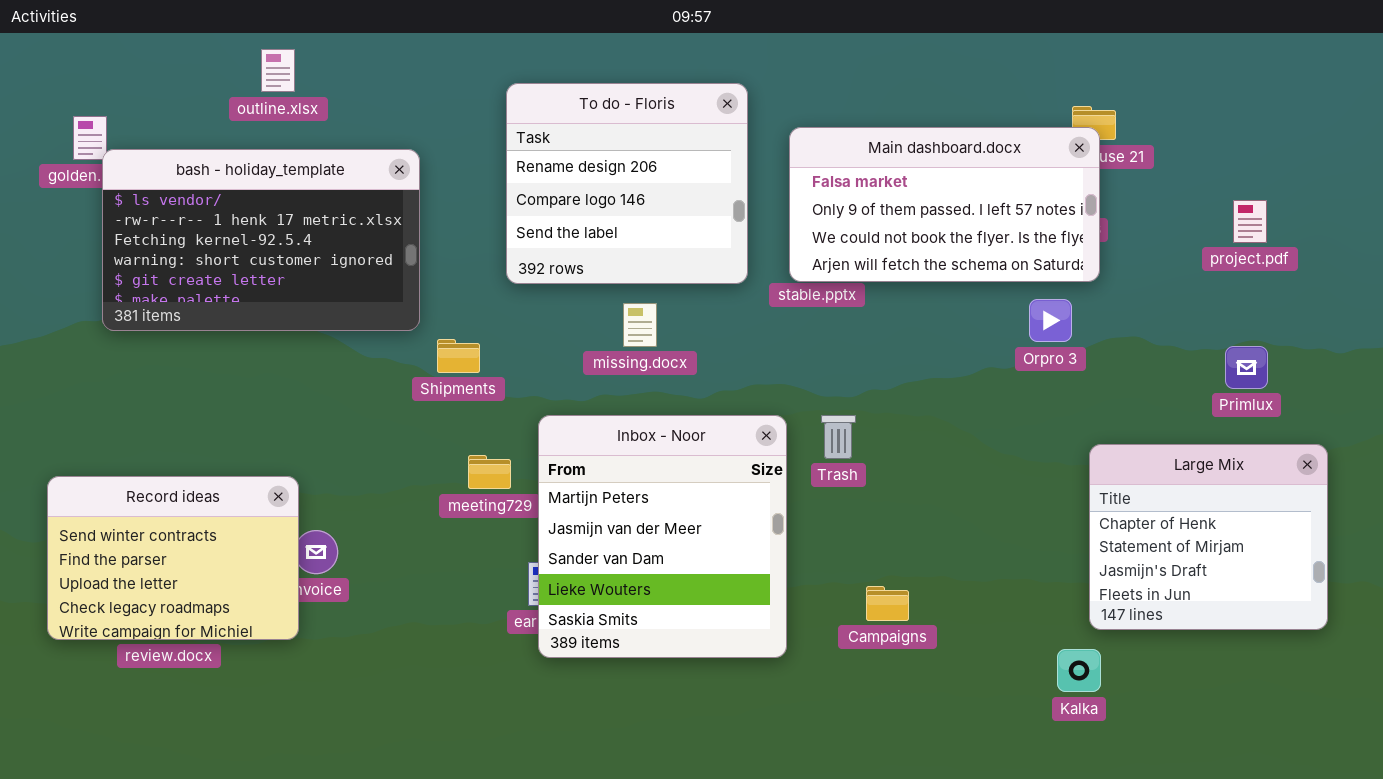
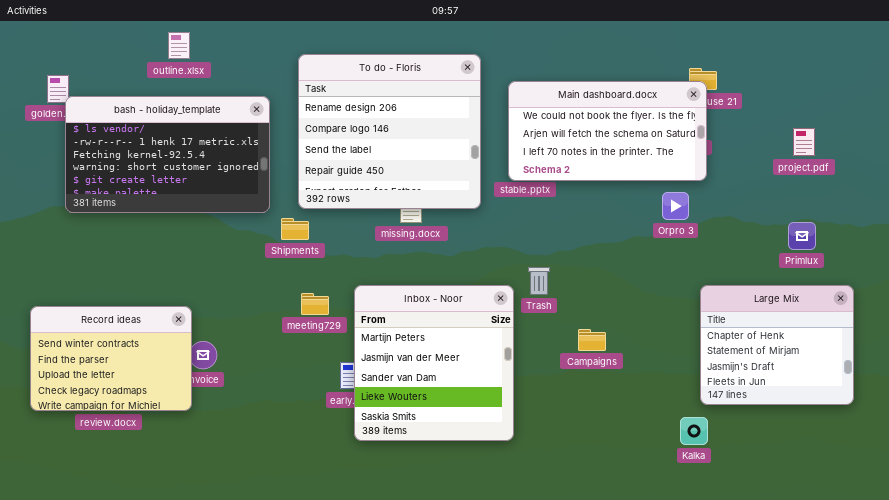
To do - Floris: [506,83,748,284] -> [298,54,481,209], resized
Main dashboard.docx: [789,127,1100,282] -> [508,81,707,181], scrolled down 2 rows
Inbox - Noor: [538,415,787,658] -> [354,285,514,441], moved
Campaigns: [866,586,909,621] -> [578,329,606,351], moved

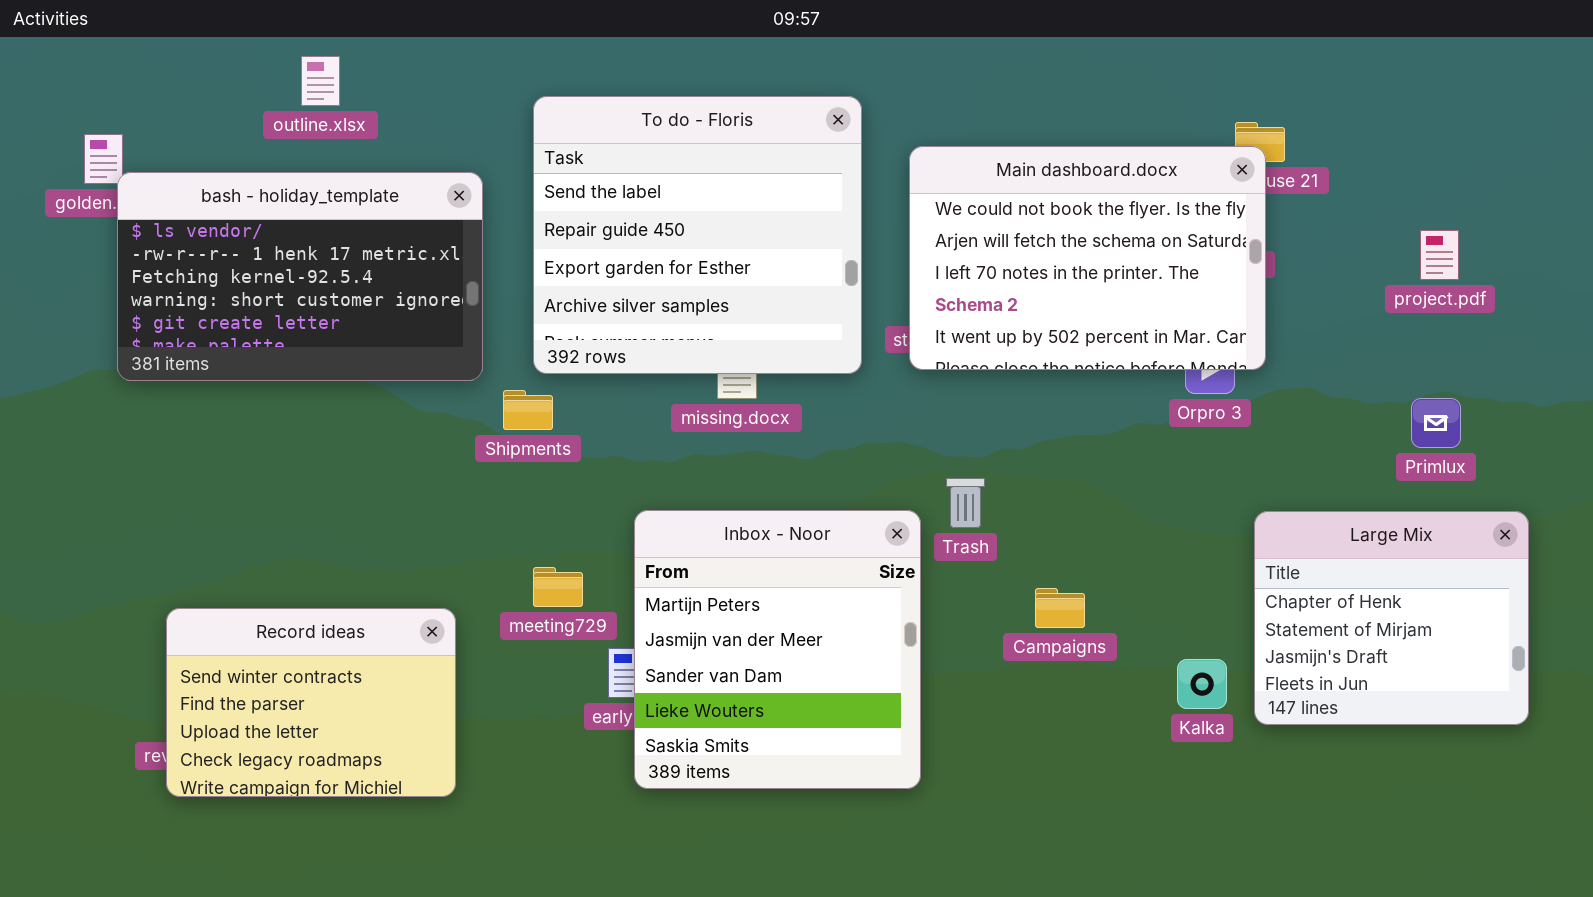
To do - Floris: [298,54,481,209] -> [533,96,862,374], scrolled down 2 rows
Main dashboard.docx: [508,81,707,181] -> [909,146,1266,370], resized
meeting729: [301,293,329,315] -> [533,567,583,607], moved
Record ideas: [30,306,192,411] -> [166,608,456,797], moved
Kalka: [680,417,708,445] -> [1177,659,1227,709], moved

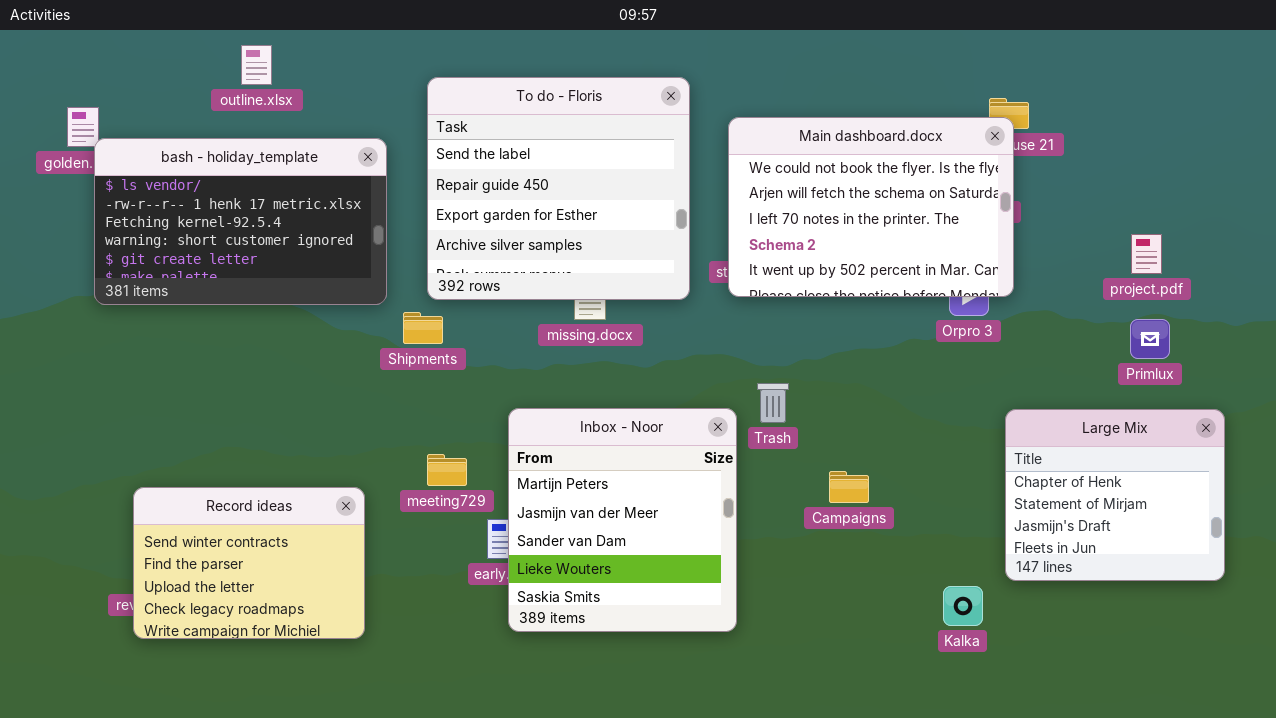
project.pdf: [1420,230,1459,280] -> [1131,234,1162,274], moved
Kalka: [1177,659,1227,709] -> [943,586,983,626], moved

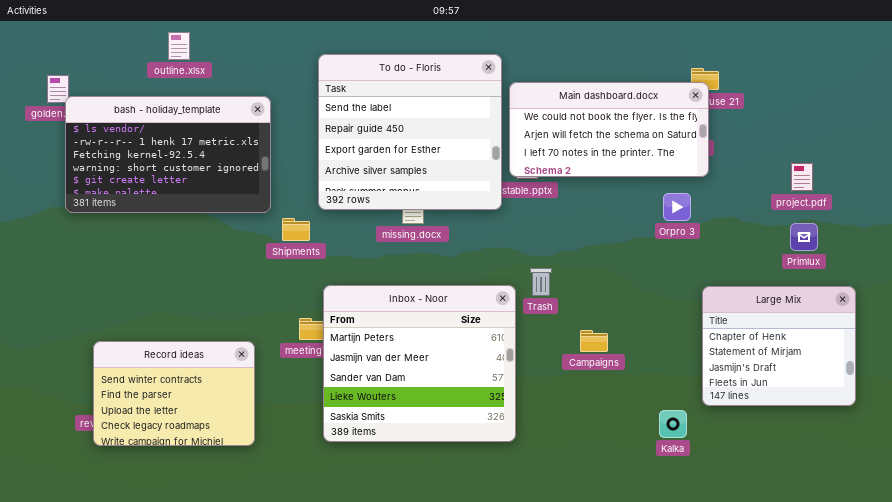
To do - Floris: [427,77,690,300] -> [318,54,502,210], moved
Main dashboard.docx: [728,117,1014,297] -> [509,82,709,177], resized
Inbox - Noor: [508,408,737,632] -> [323,285,516,442], resized

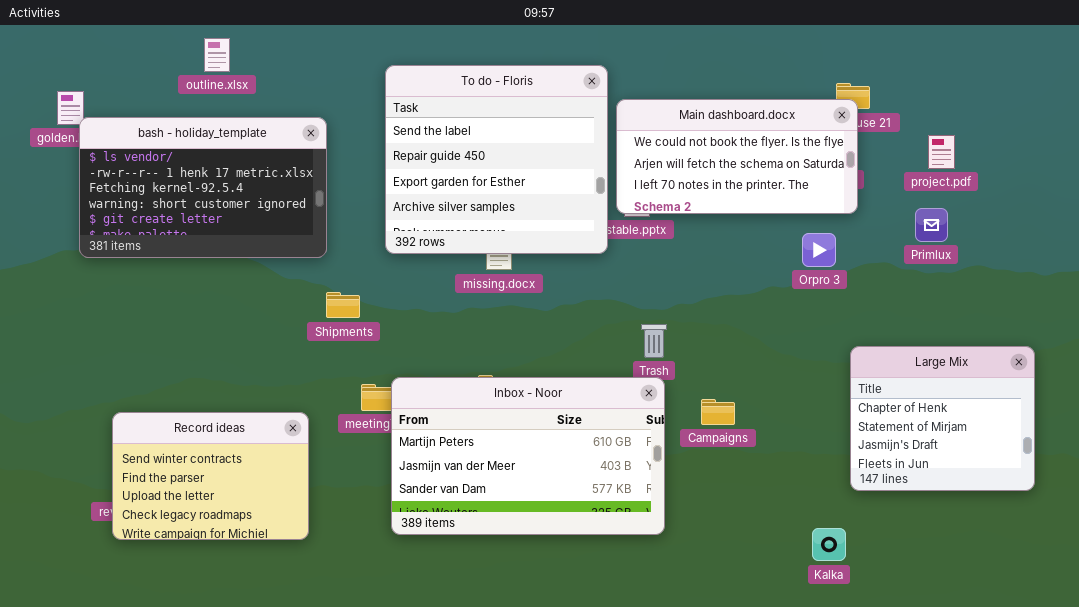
project.pdf: [791,163,813,191] -> [928,135,955,169], moved
Shipments: [282,218,310,241] -> [326,292,360,318], moved
Primlux: [790,223,818,251] -> [915,208,948,242], moved
Inbox - Noor: [323,285,516,442] -> [391,377,665,535], resized
Kalka: [659,410,687,438] -> [812,528,846,561], moved

